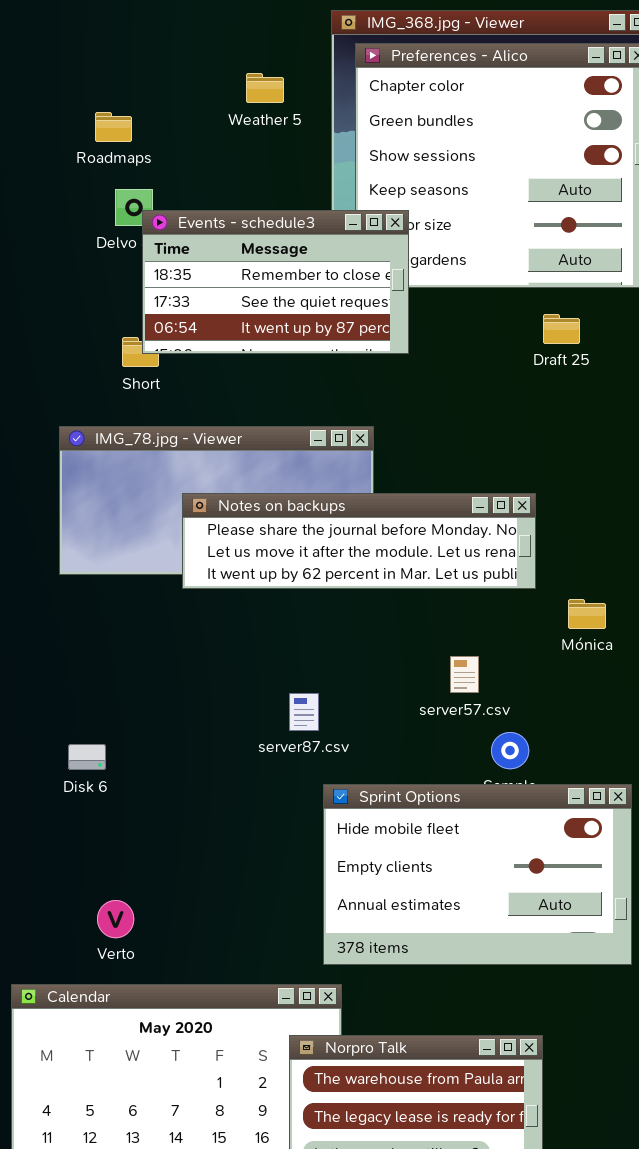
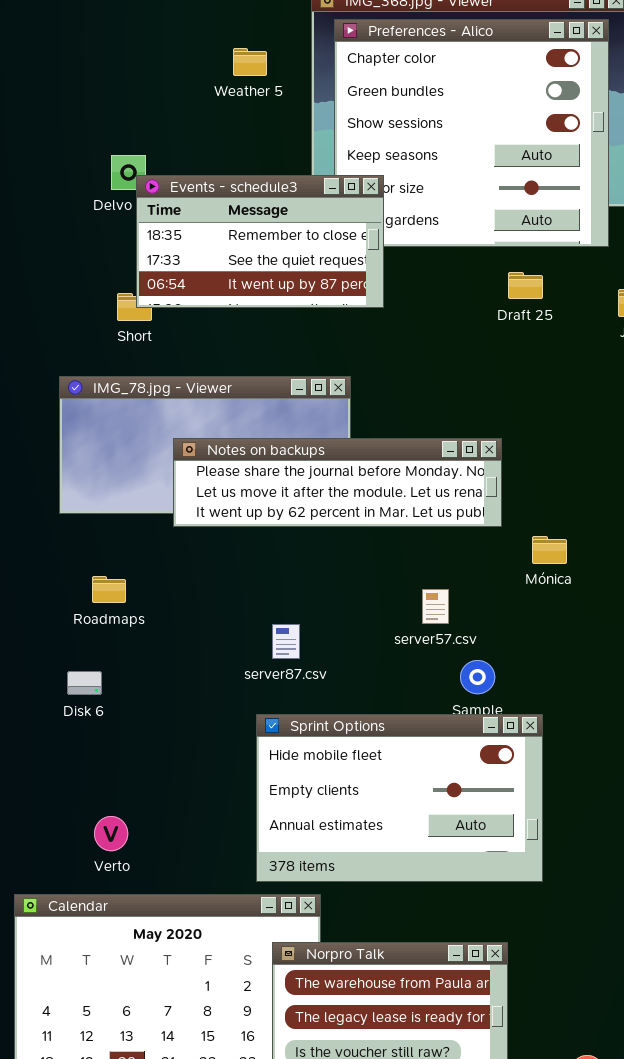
Roadmaps: [95,112,132,142] -> [92,576,126,603], moved
Sprint Options: [323,784,632,965] -> [256,714,543,882], moved

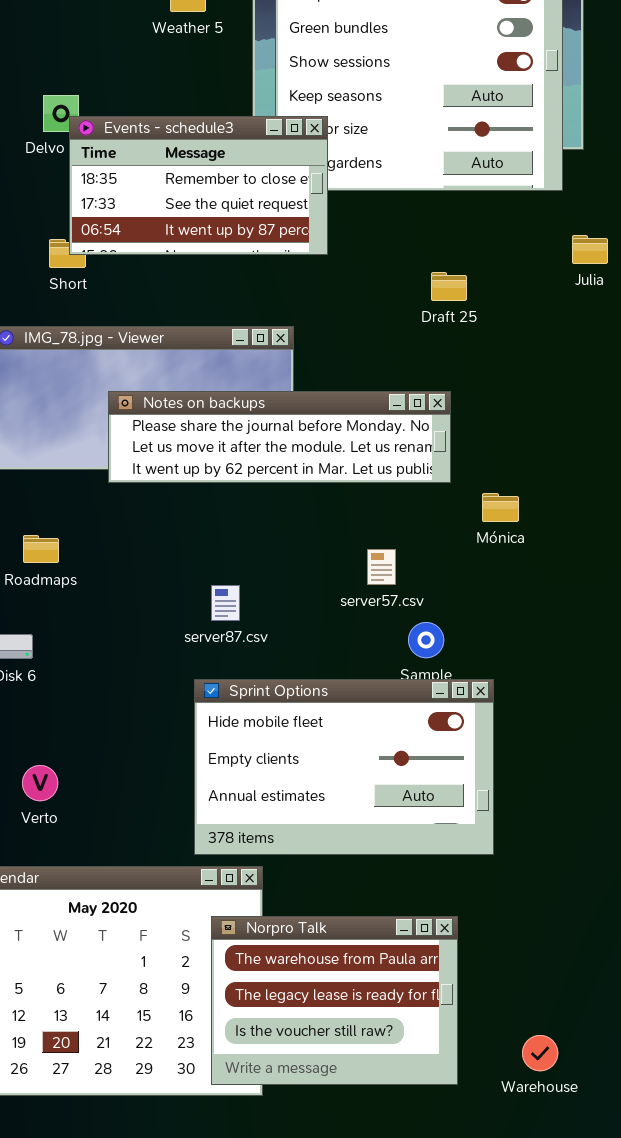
Draft 25: [508,272,543,299] -> [431,272,467,301], moved
Verto: [94,816,128,851] -> [22,765,58,801], moved

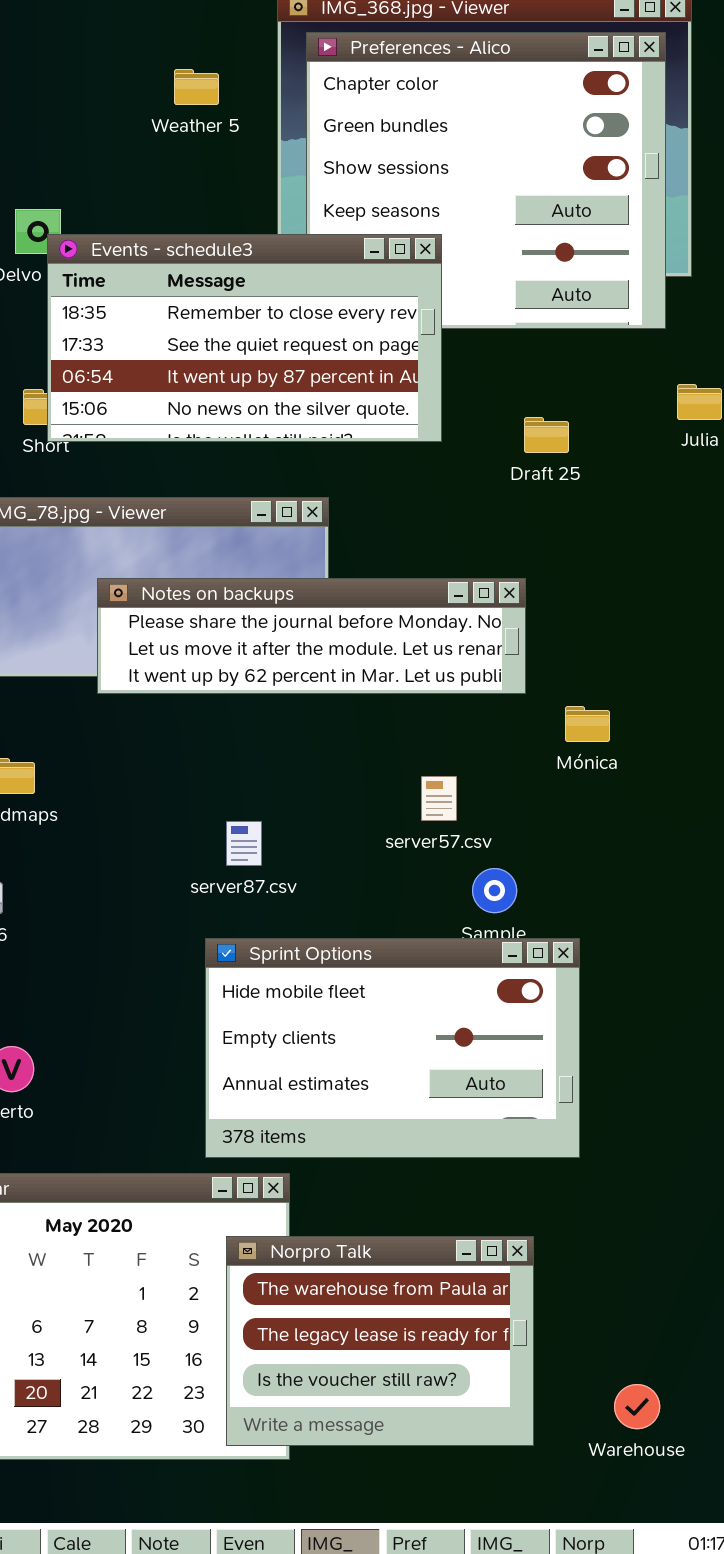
Events - schedule3: [69,116,328,255] -> [47,234,442,442], resized
Draft 25: [431,272,467,301] -> [524,417,569,453], moved

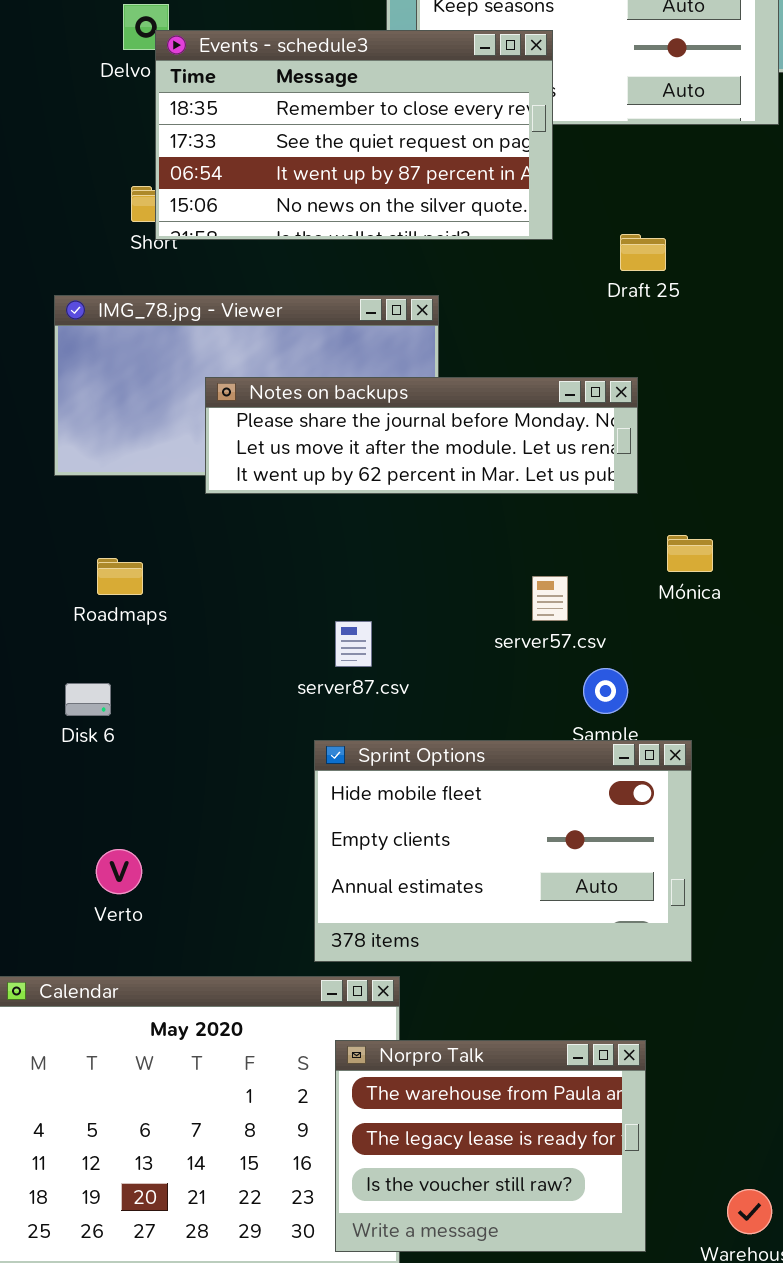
Draft 25: [524,417,569,453] -> [620,234,666,271], moved
Mónica: [565,706,610,742] -> [667,535,713,572], moved

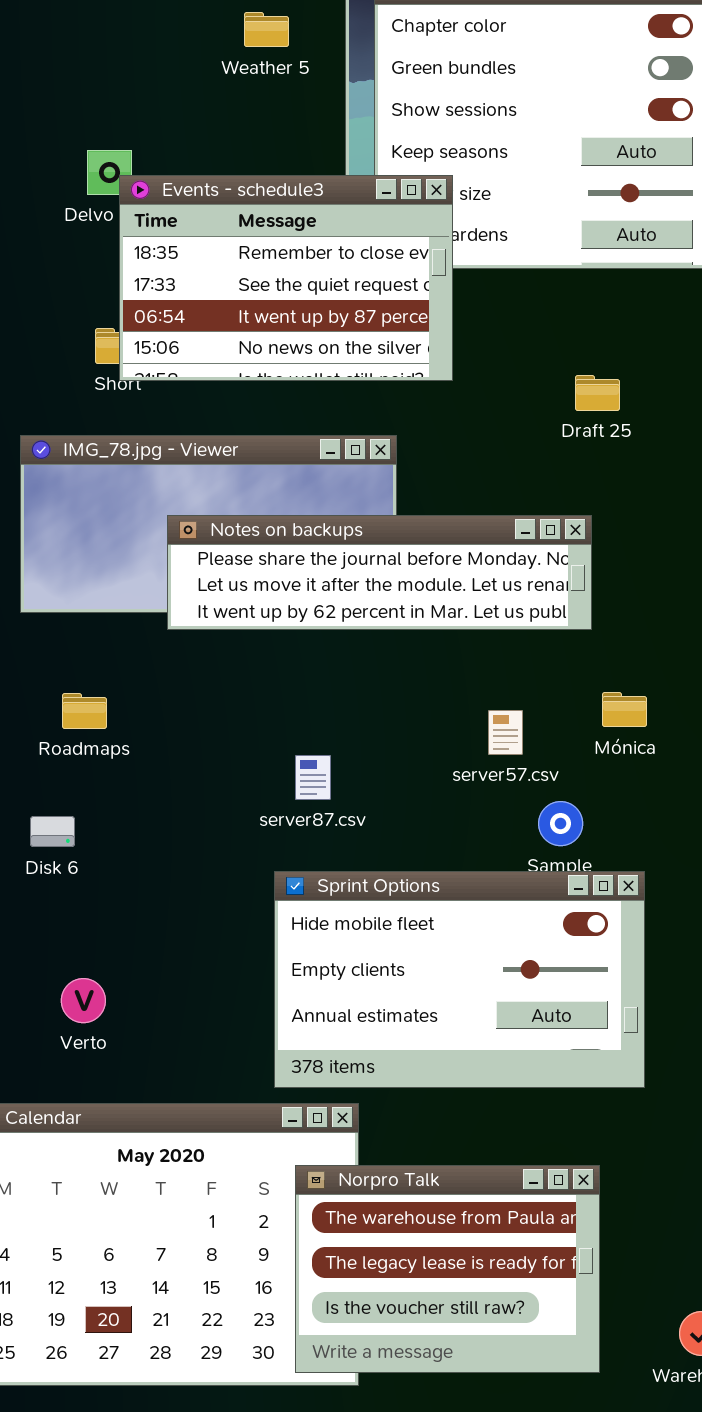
Events - schedule3: [155,30,553,240] -> [119,175,453,381], resized
Mónica: [667,535,713,572] -> [602,692,647,727], moved

